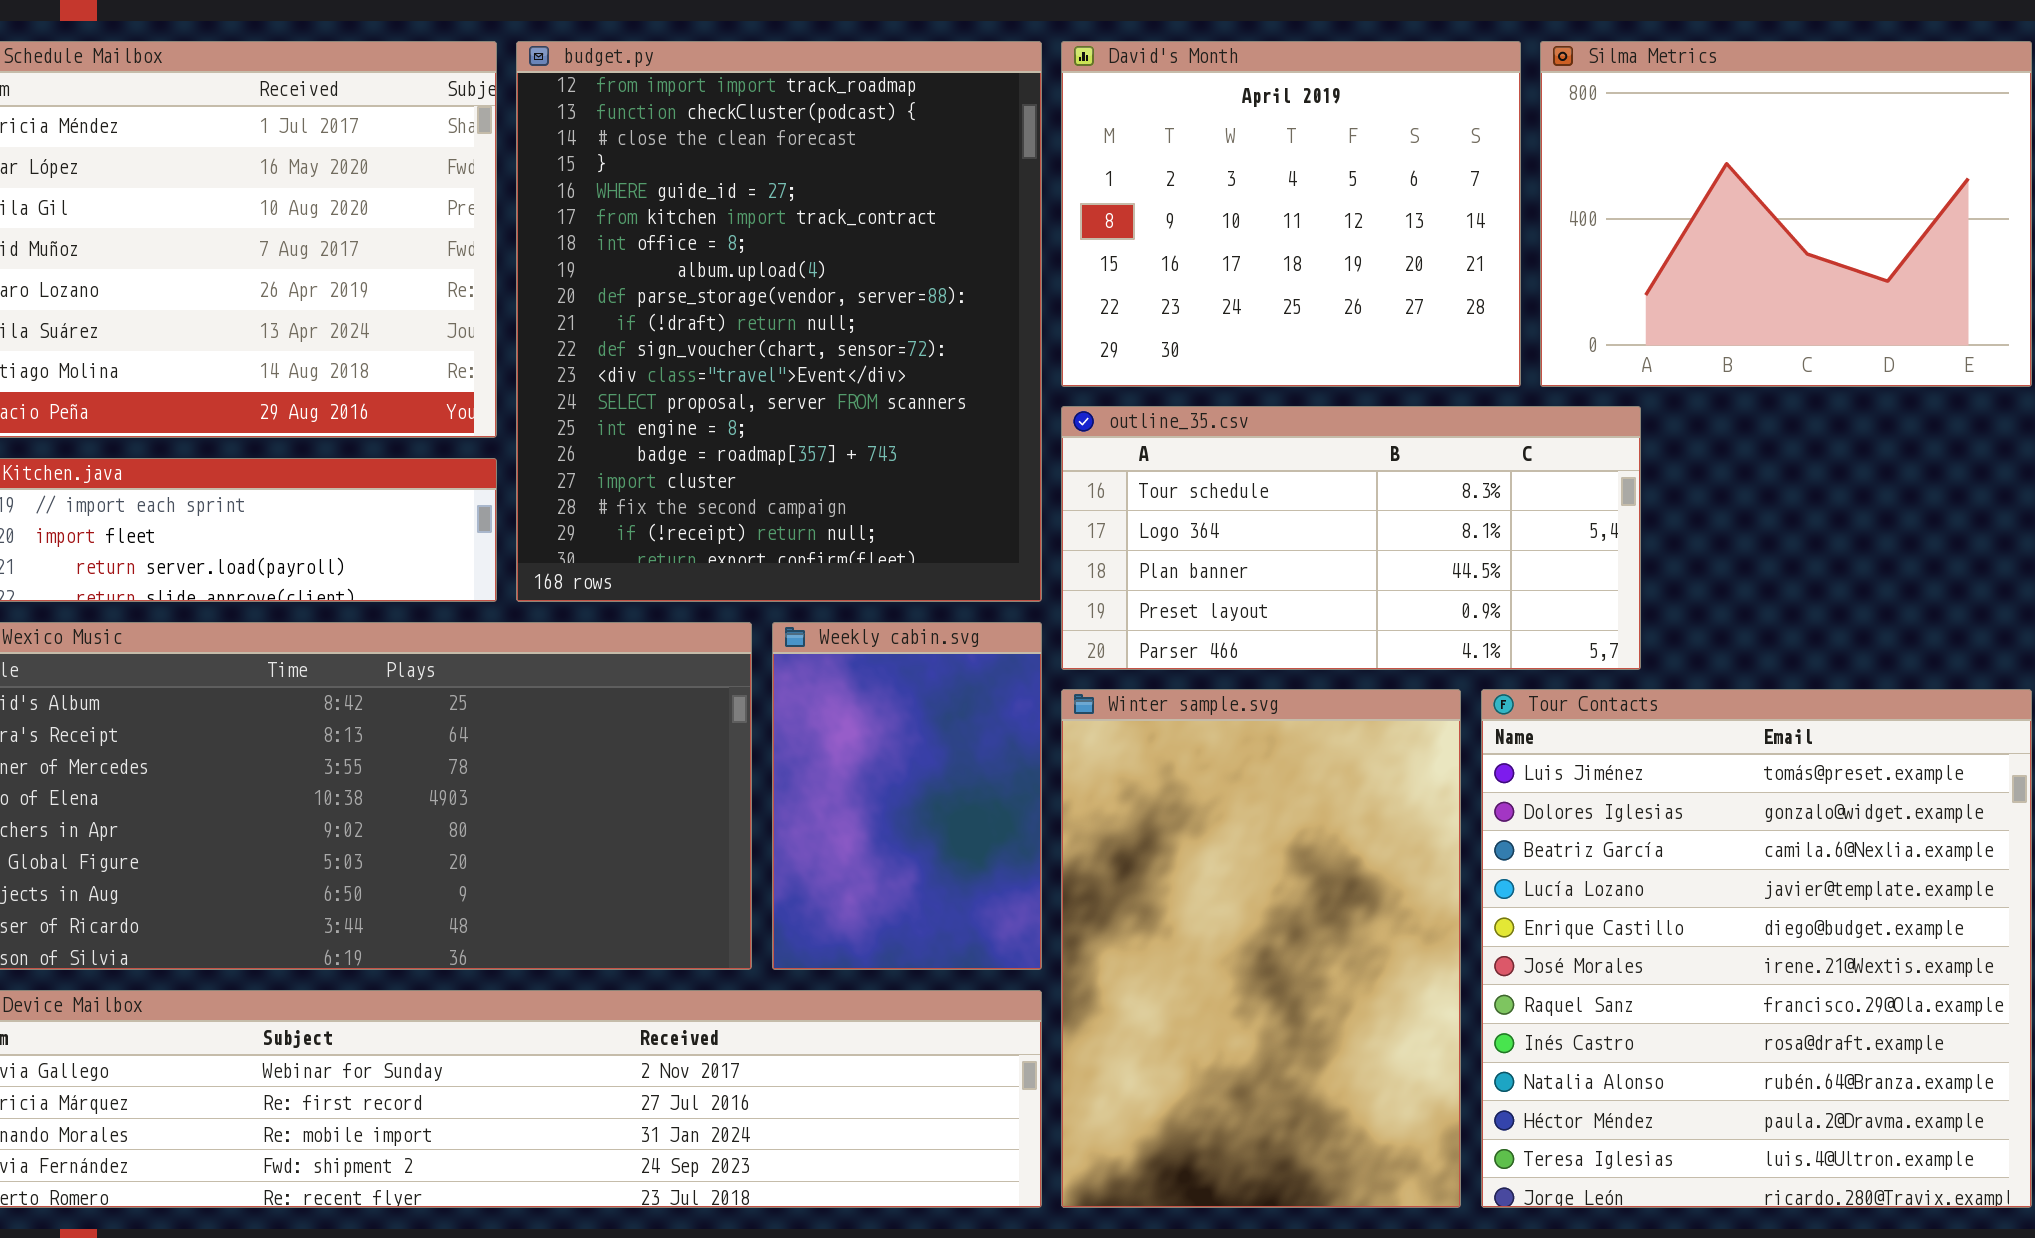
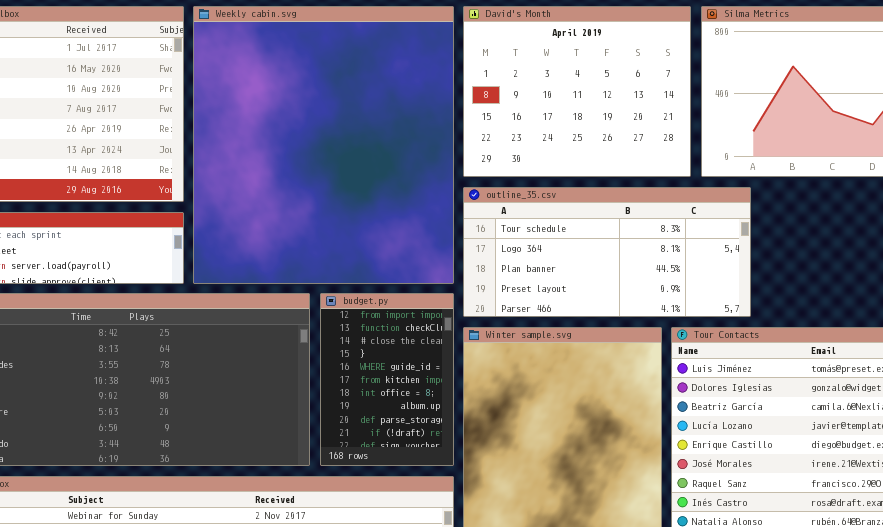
budget.py: [516,41,1042,602] -> [320,293,454,466], moved, resized
Weekly cabin.svg: [772,622,1042,970] -> [193,6,454,284], moved, resized

